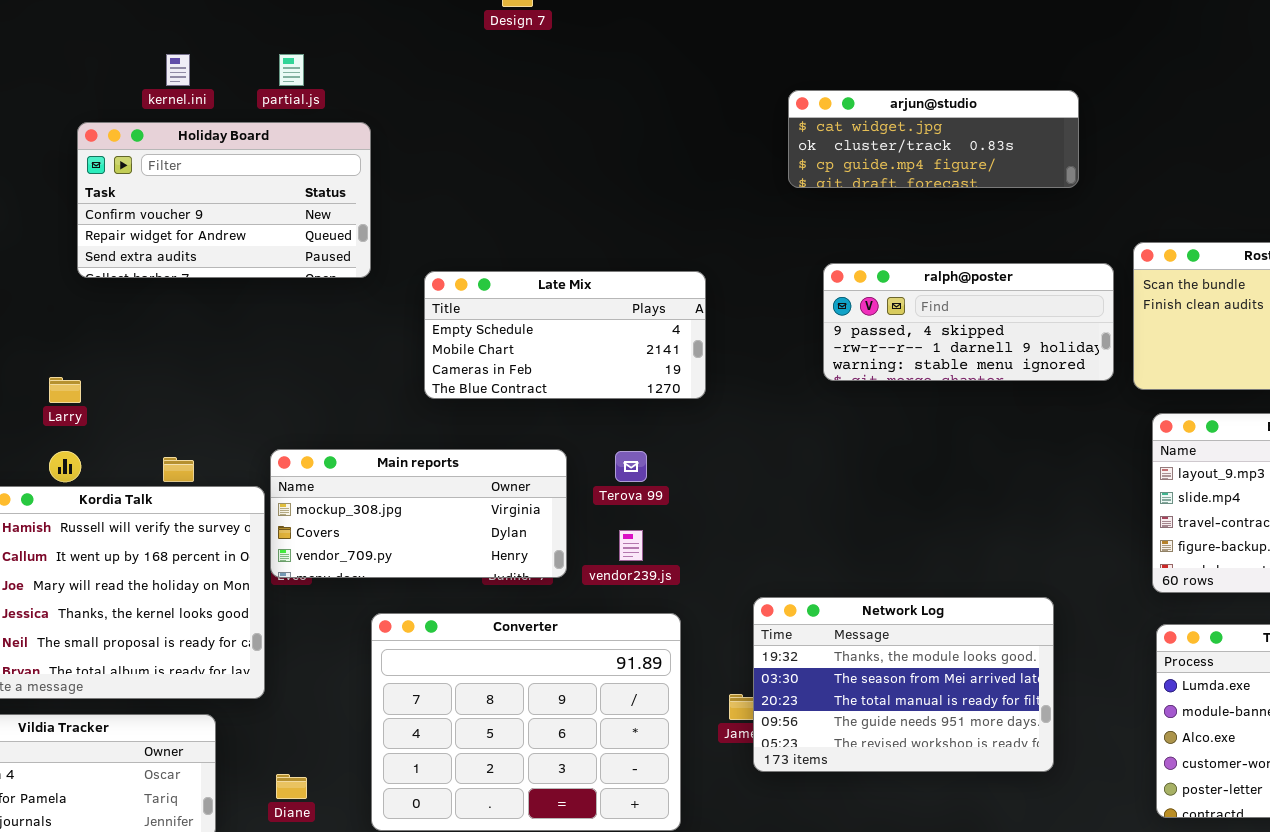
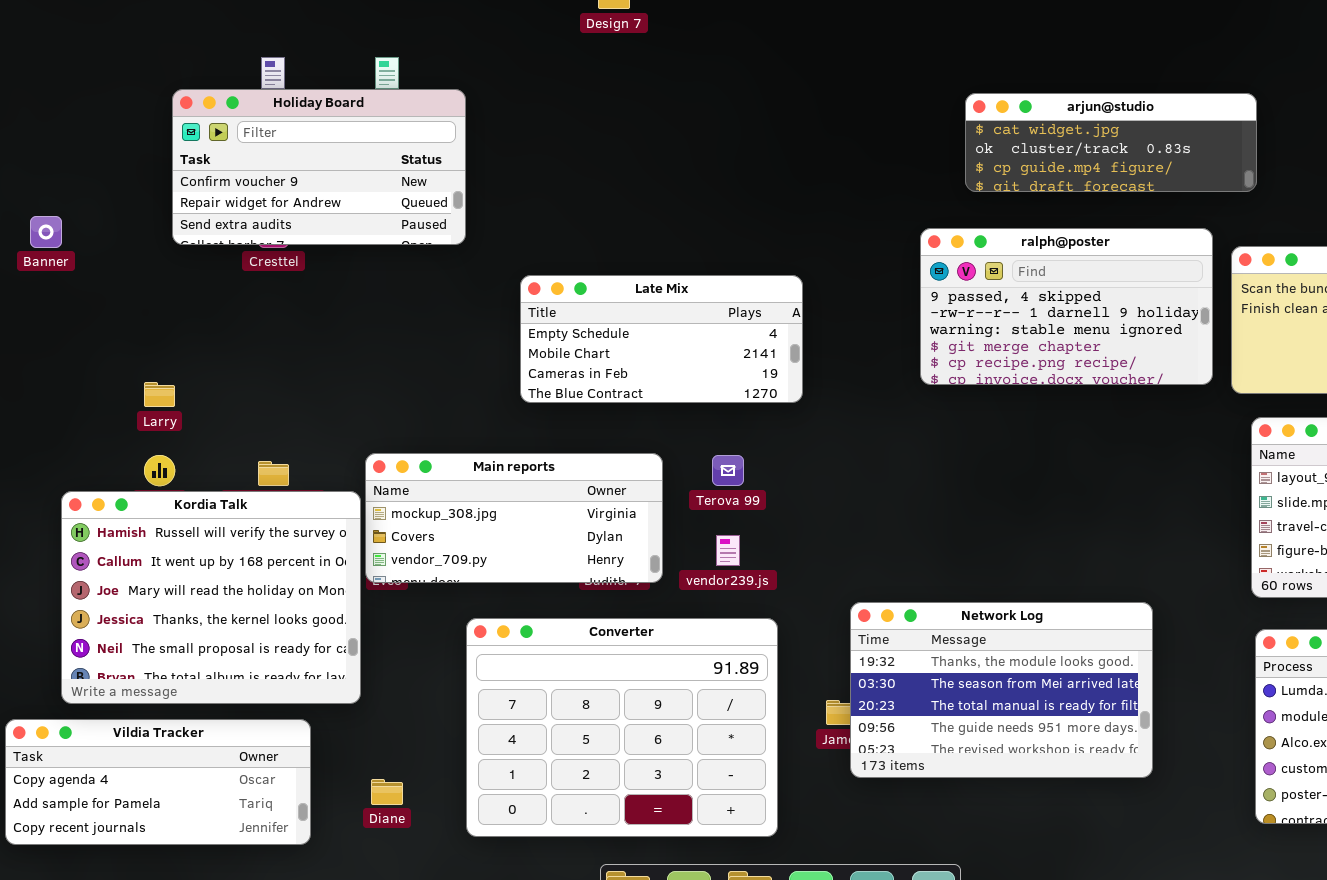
arjun@studio: [788,90,1079,188] -> [965,93,1257,192], moved
Holiday Board: [77,122,371,278] -> [172,89,466,245], moved
ralph@poster: [823,263,1114,381] -> [920,228,1213,385], resized

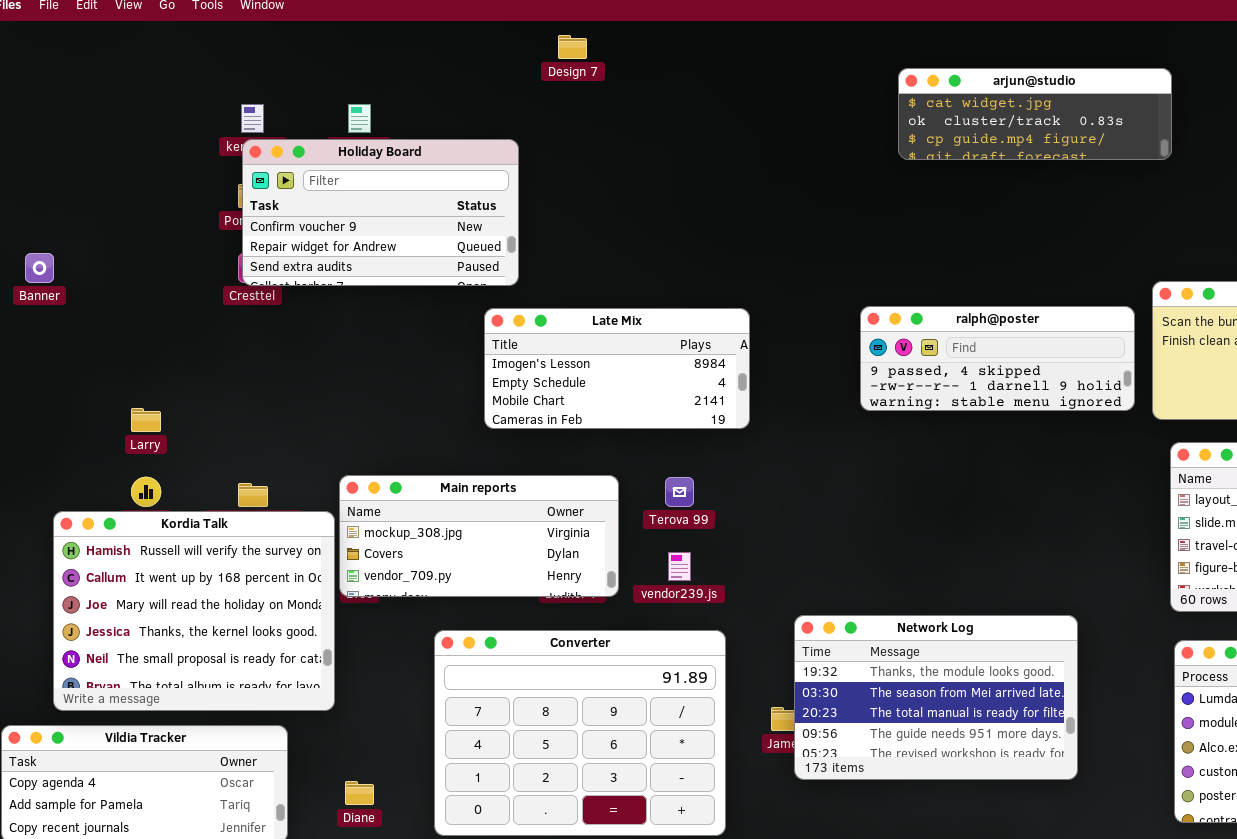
Holiday Board: [172,89,466,245] -> [242,139,519,286], moved
arjun@studio: [965,93,1257,192] -> [898,68,1172,160], moved
ralph@poster: [920,228,1213,385] -> [860,306,1135,411], resized
Late Mix: [520,275,803,403] -> [484,308,750,429], scrolled up 1 row

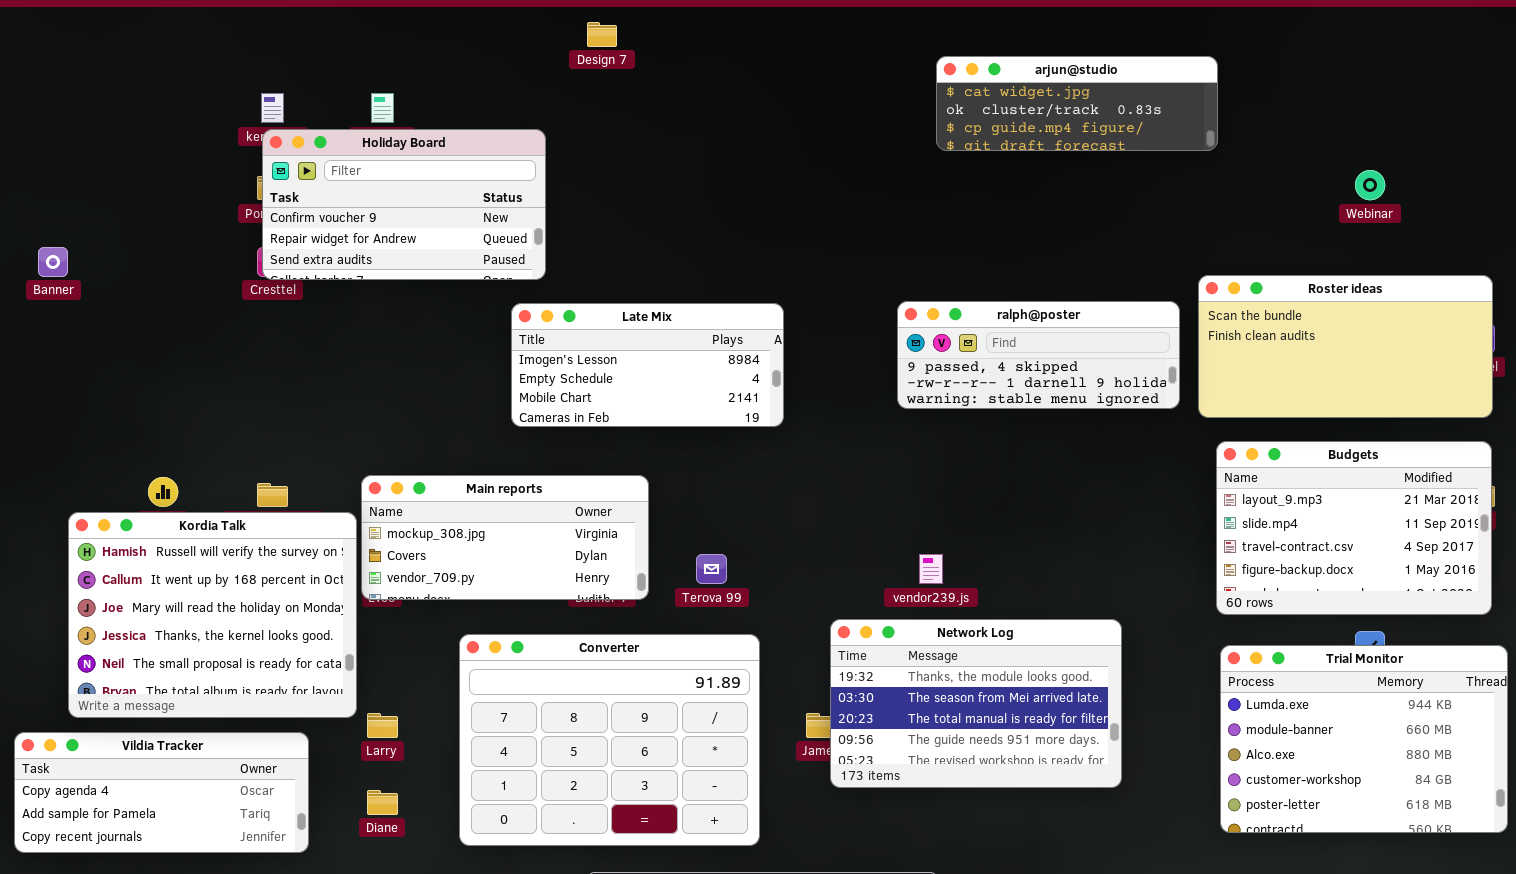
Larry: [131,408,161,432] -> [367,713,398,738], moved
Terova 99: [665,477,694,507] -> [696,554,727,584], moved
vendor239.js: [668,552,691,581] -> [919,554,943,584], moved

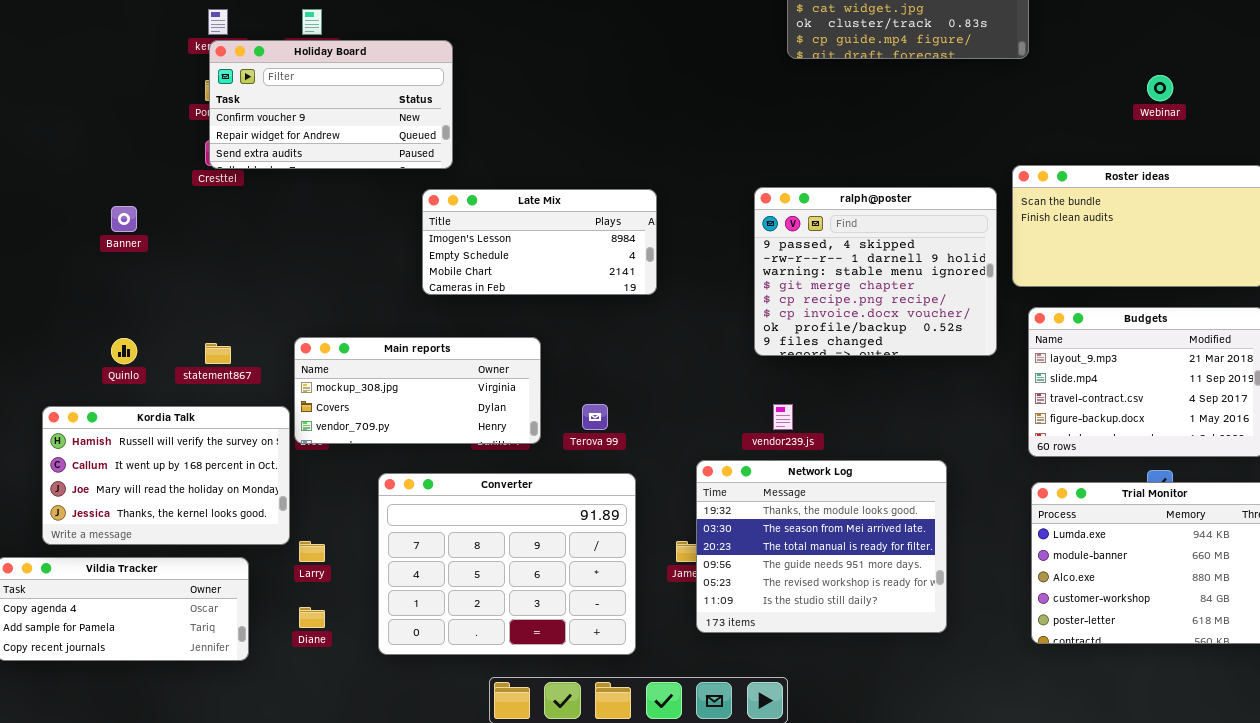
Banner: [38,247,68,277] -> [111,206,137,232], moved
ralph@poster: [897,301,1180,409] -> [754,187,997,356], resized
Kordia Talk: [68,512,357,718] -> [42,406,290,545], resized
Network Log: [830,619,1122,788] -> [696,460,947,633], resized

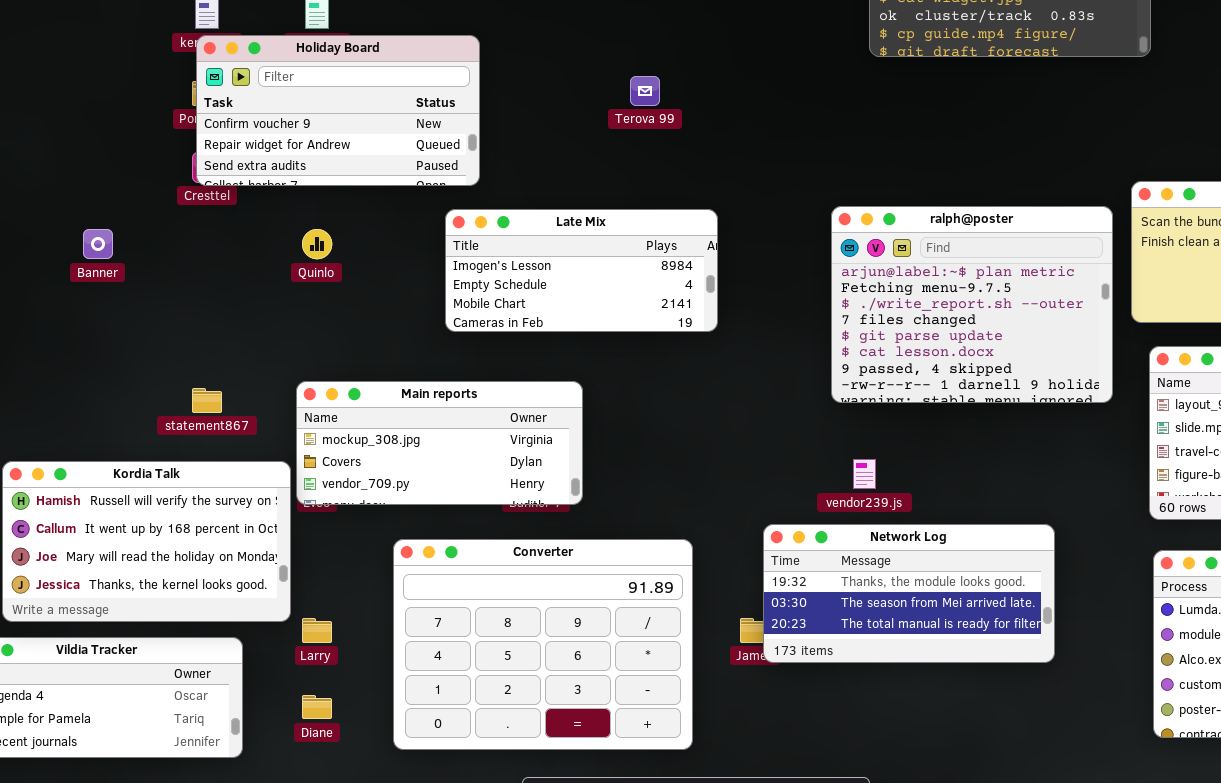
ralph@poster: [754,187,997,356] -> [831,206,1113,403], scrolled up 6 rows
Quinlo: [111,338,137,364] -> [302,229,332,259], moved
Terova 99: [582,404,608,430] -> [630,76,660,106], moved
Network Log: [696,460,947,633] -> [763,524,1055,663], resized

